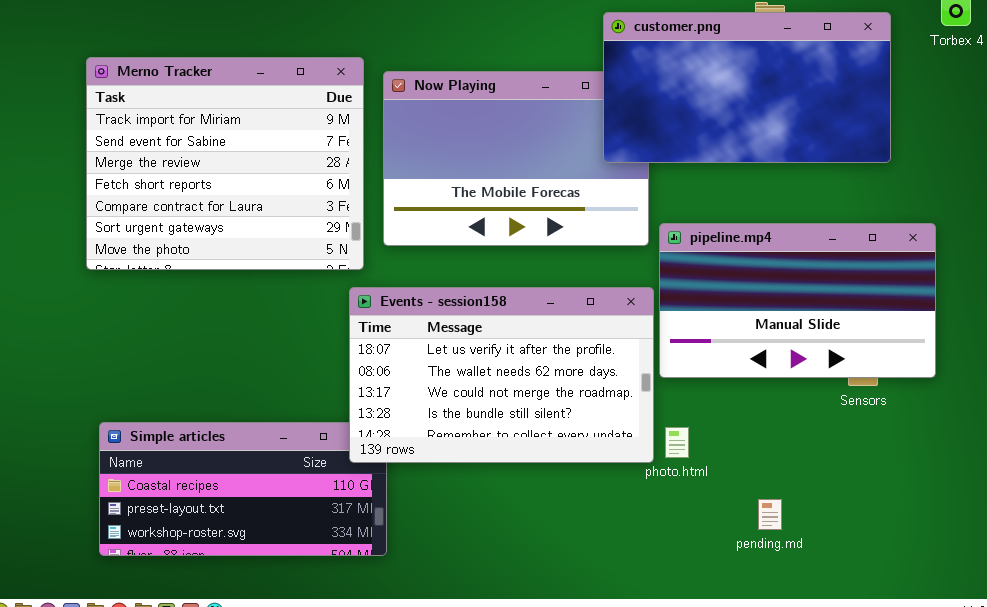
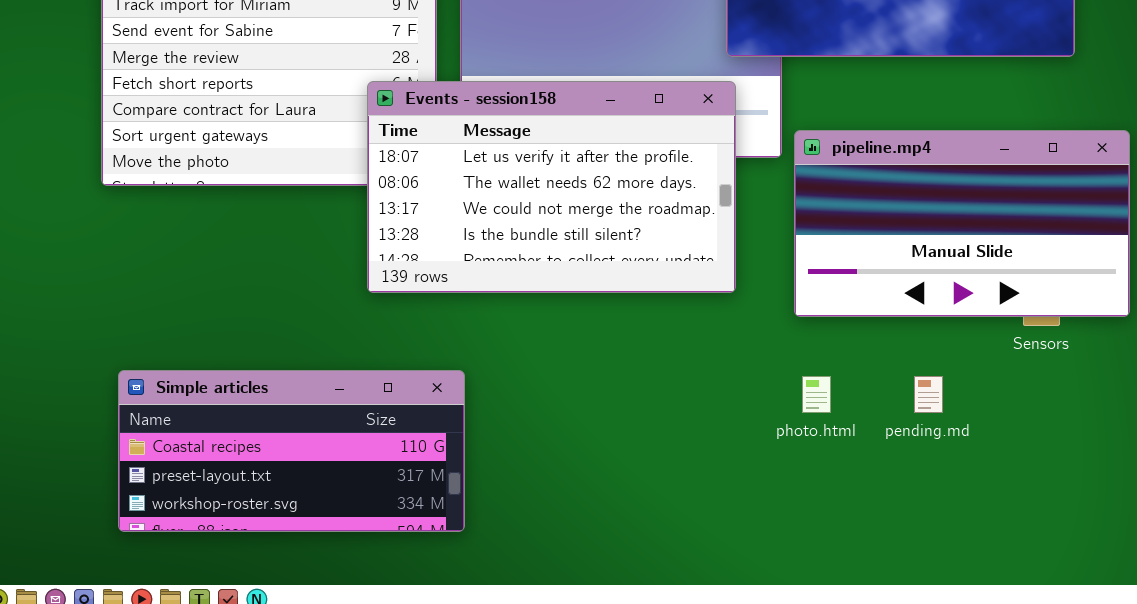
Events - session158: [349,287,654,463] -> [367,81,736,293], moved
pending.md: [758,499,782,530] -> [914,376,943,413], moved

